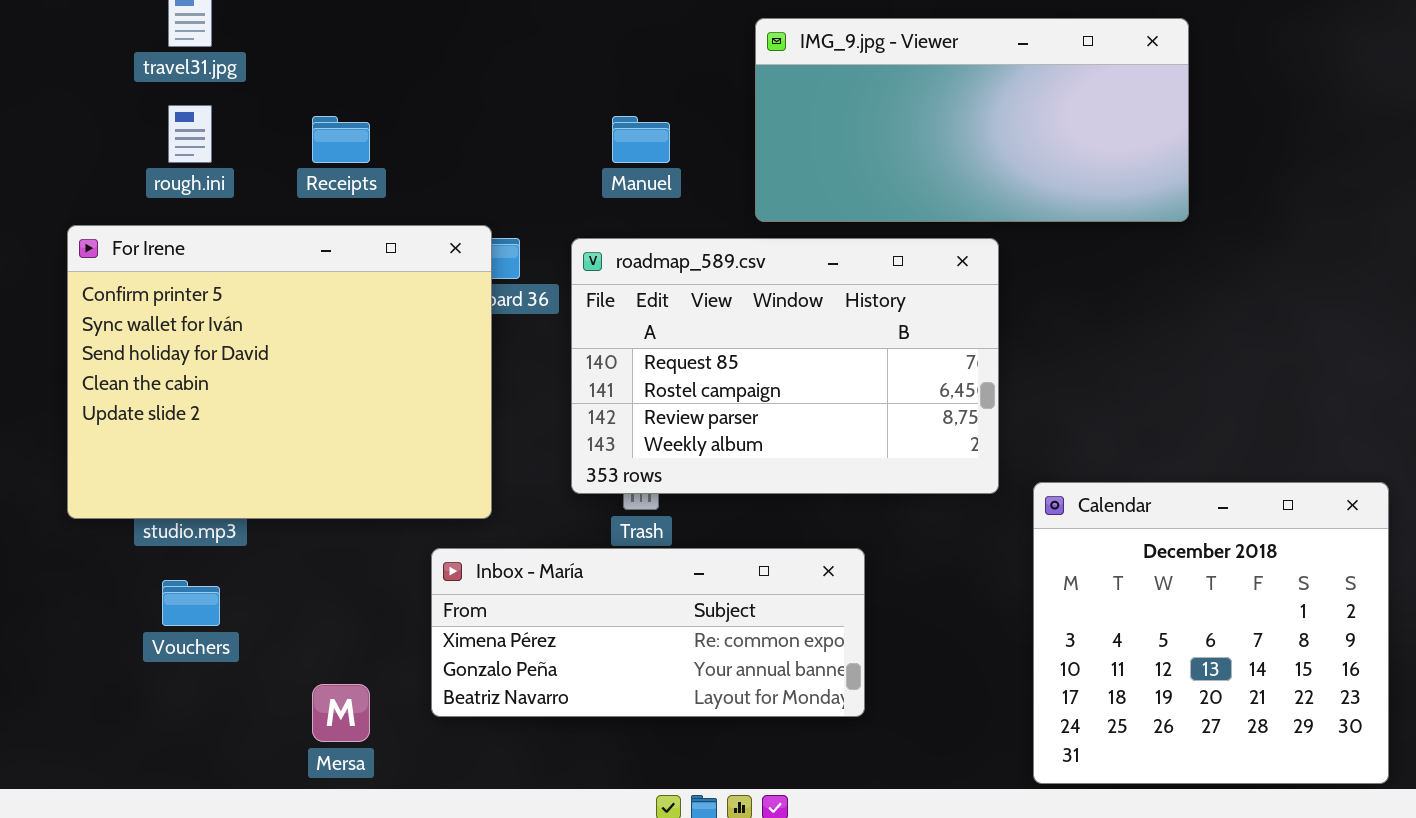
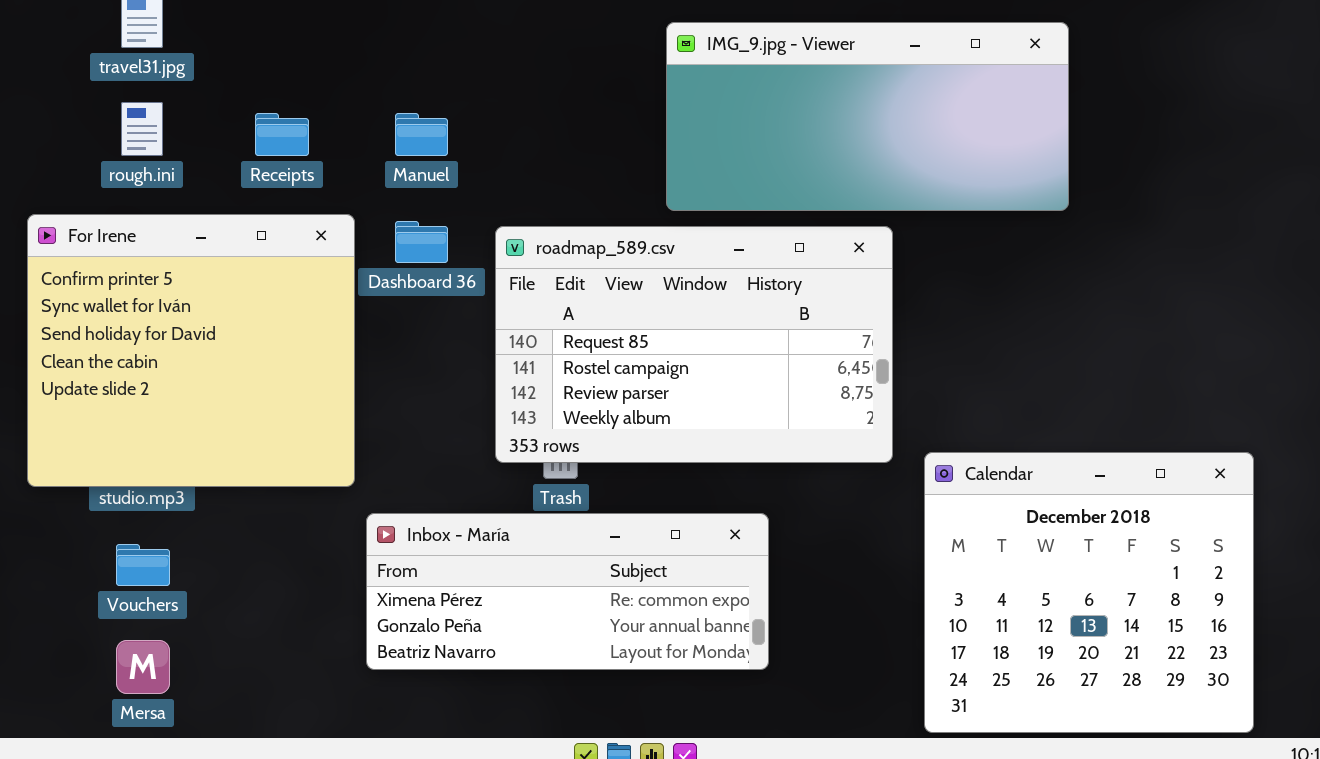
Manuel: [612,116,670,163] -> [395,113,448,156], moved
For Irene: [67,225,492,519] -> [27,214,355,487], resized
Mersa: [312,684,370,742] -> [116,640,170,694], moved

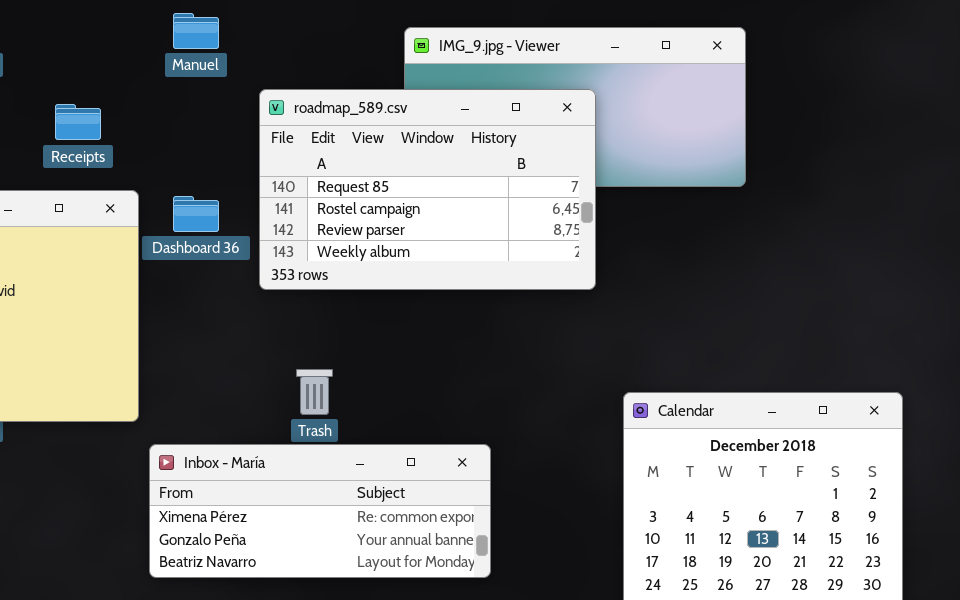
Manuel: [395,113,448,156] -> [173,13,219,49], moved
roadmap_589.csv: [495,226,893,463] -> [259,89,596,290], moved

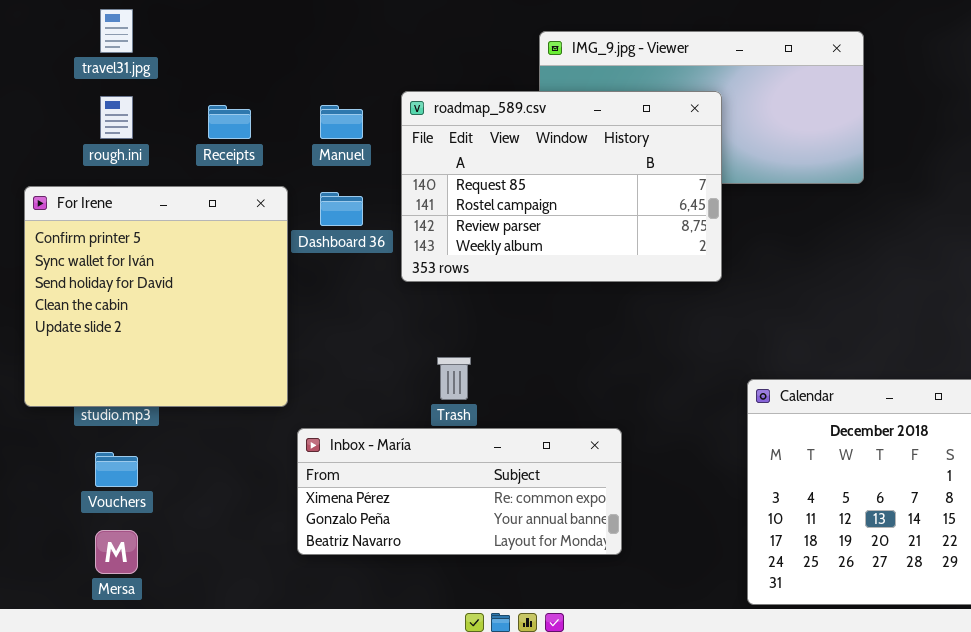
Manuel: [173,13,219,49] -> [320,105,363,139], moved

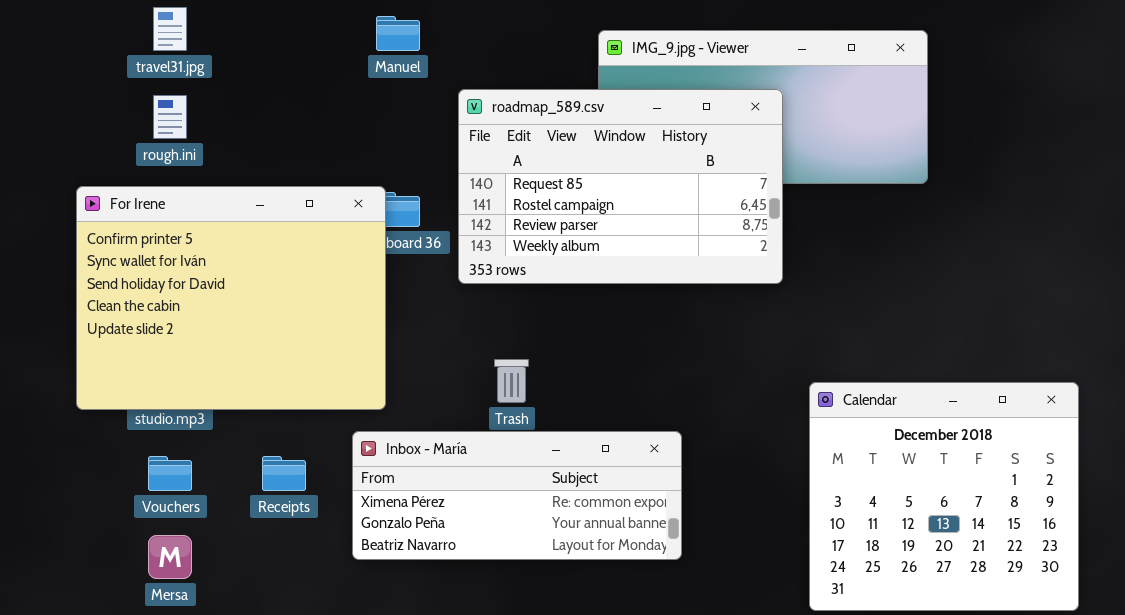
Receipts: [208,105,251,139] -> [262,456,306,491], moved
Manuel: [320,105,363,139] -> [376,16,420,51], moved
For Irene: [24,186,288,407] -> [76,186,386,410], resized

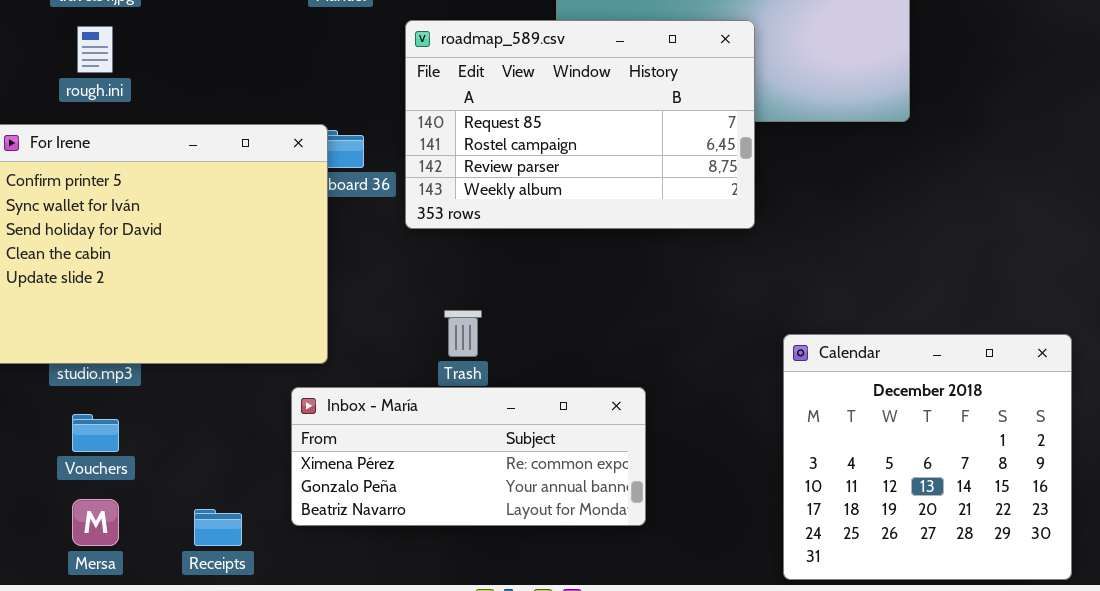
Receipts: [262,456,306,491] -> [194,509,242,546], moved

